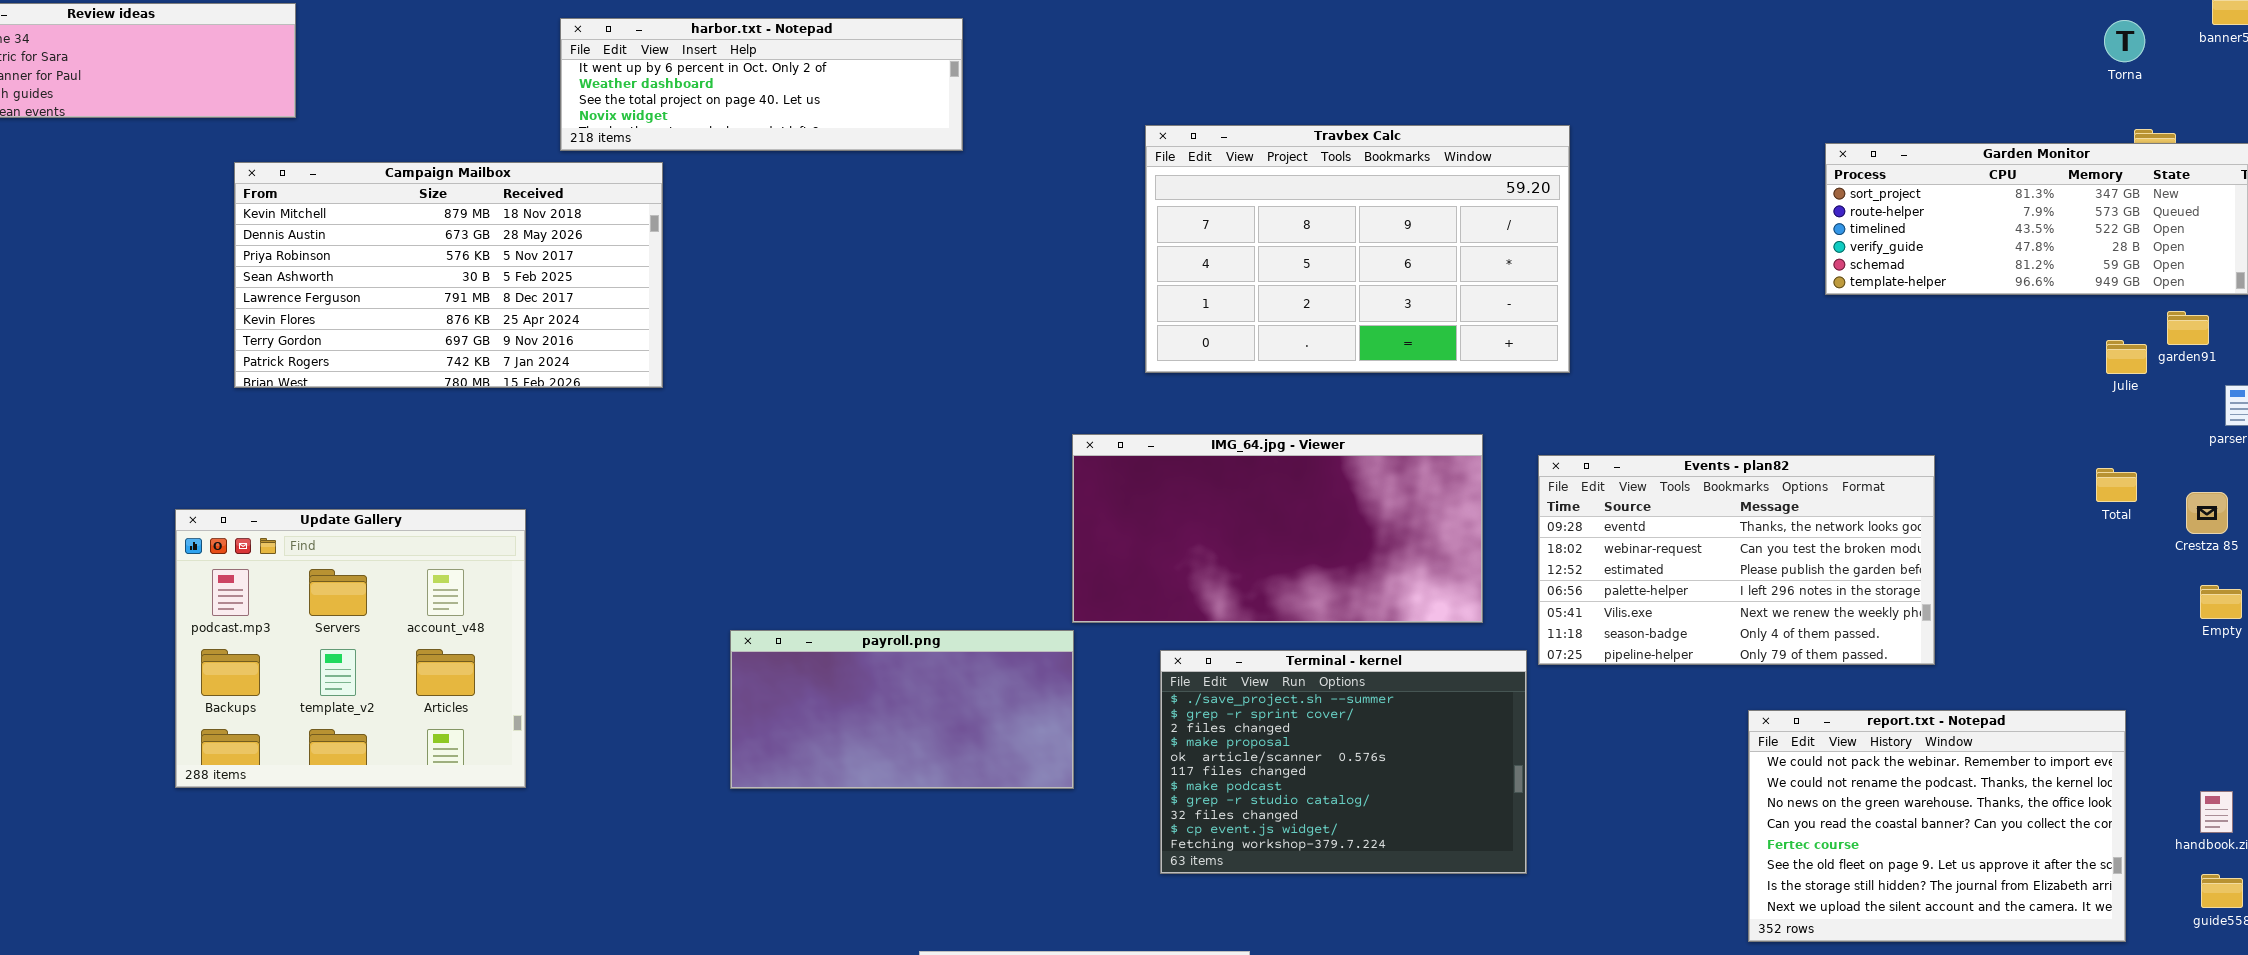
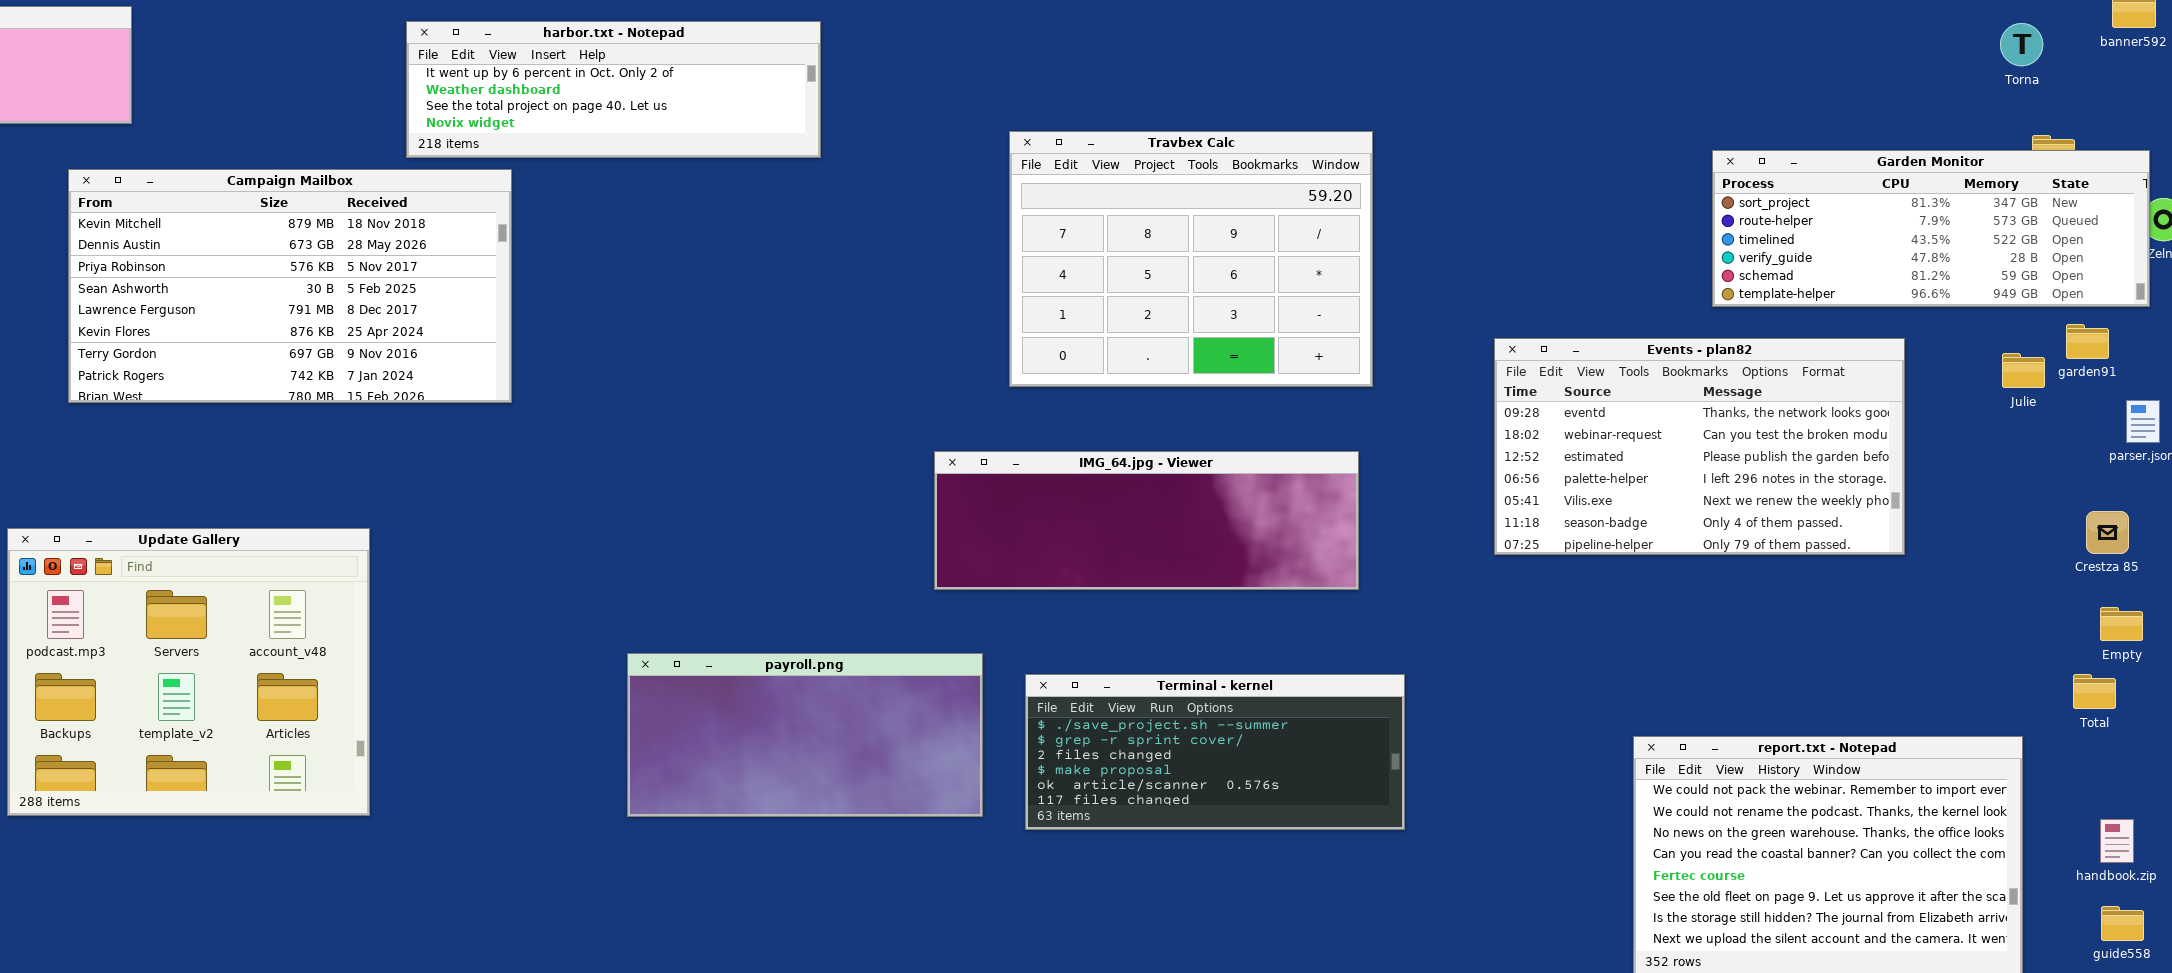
Travbex Calc: [1145,125,1570,373] -> [1009,131,1373,387], resized
IMG_64.jpg - Viewer: [1072,434,1483,623] -> [934,451,1359,590], resized
Events - plan82: [1538,455,1935,665] -> [1494,338,1905,555], moved
Total: [2096,468,2137,502] -> [2073,674,2116,709], moved
payroll.png: [730,630,1074,789] -> [627,653,983,817], moved
Terminal - kernel: [1160,650,1527,874] -> [1025,674,1405,830], resized

